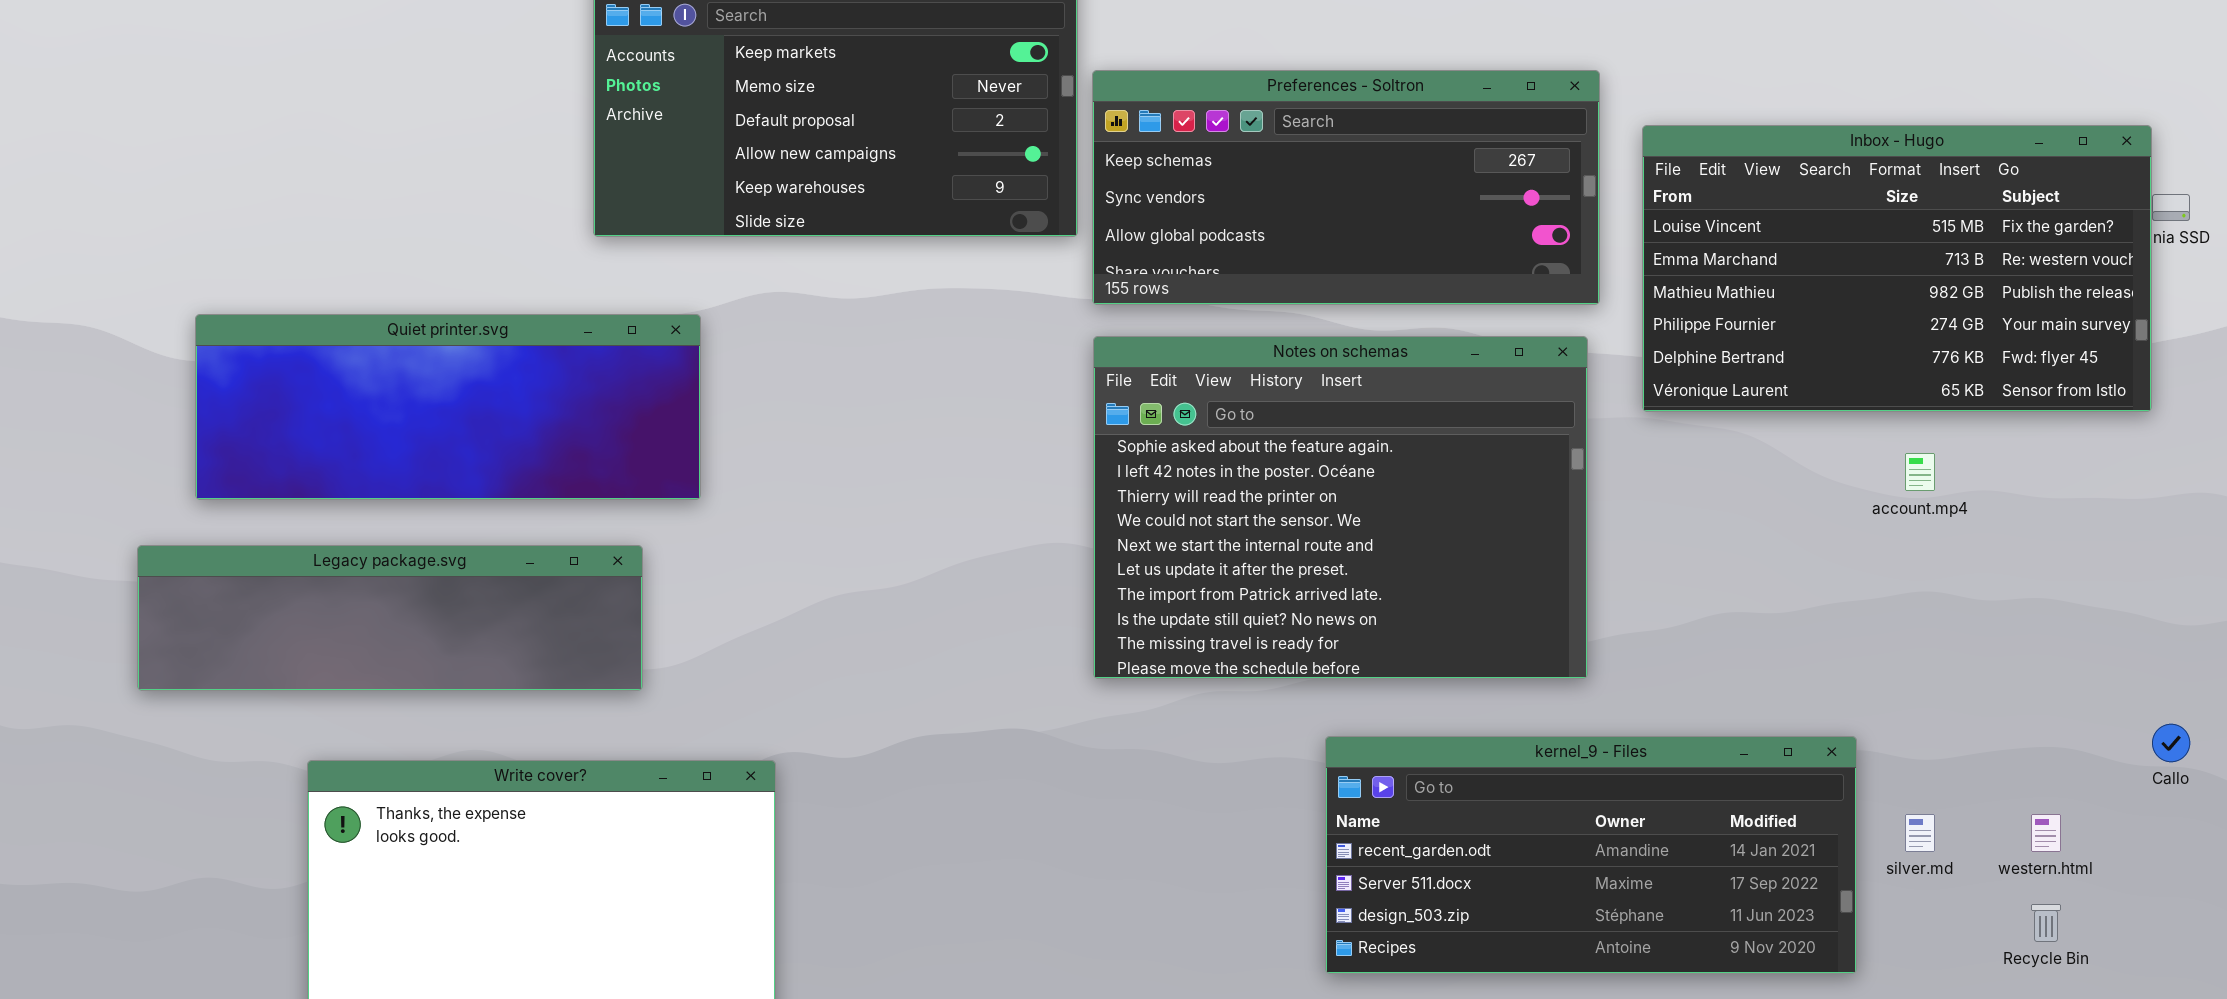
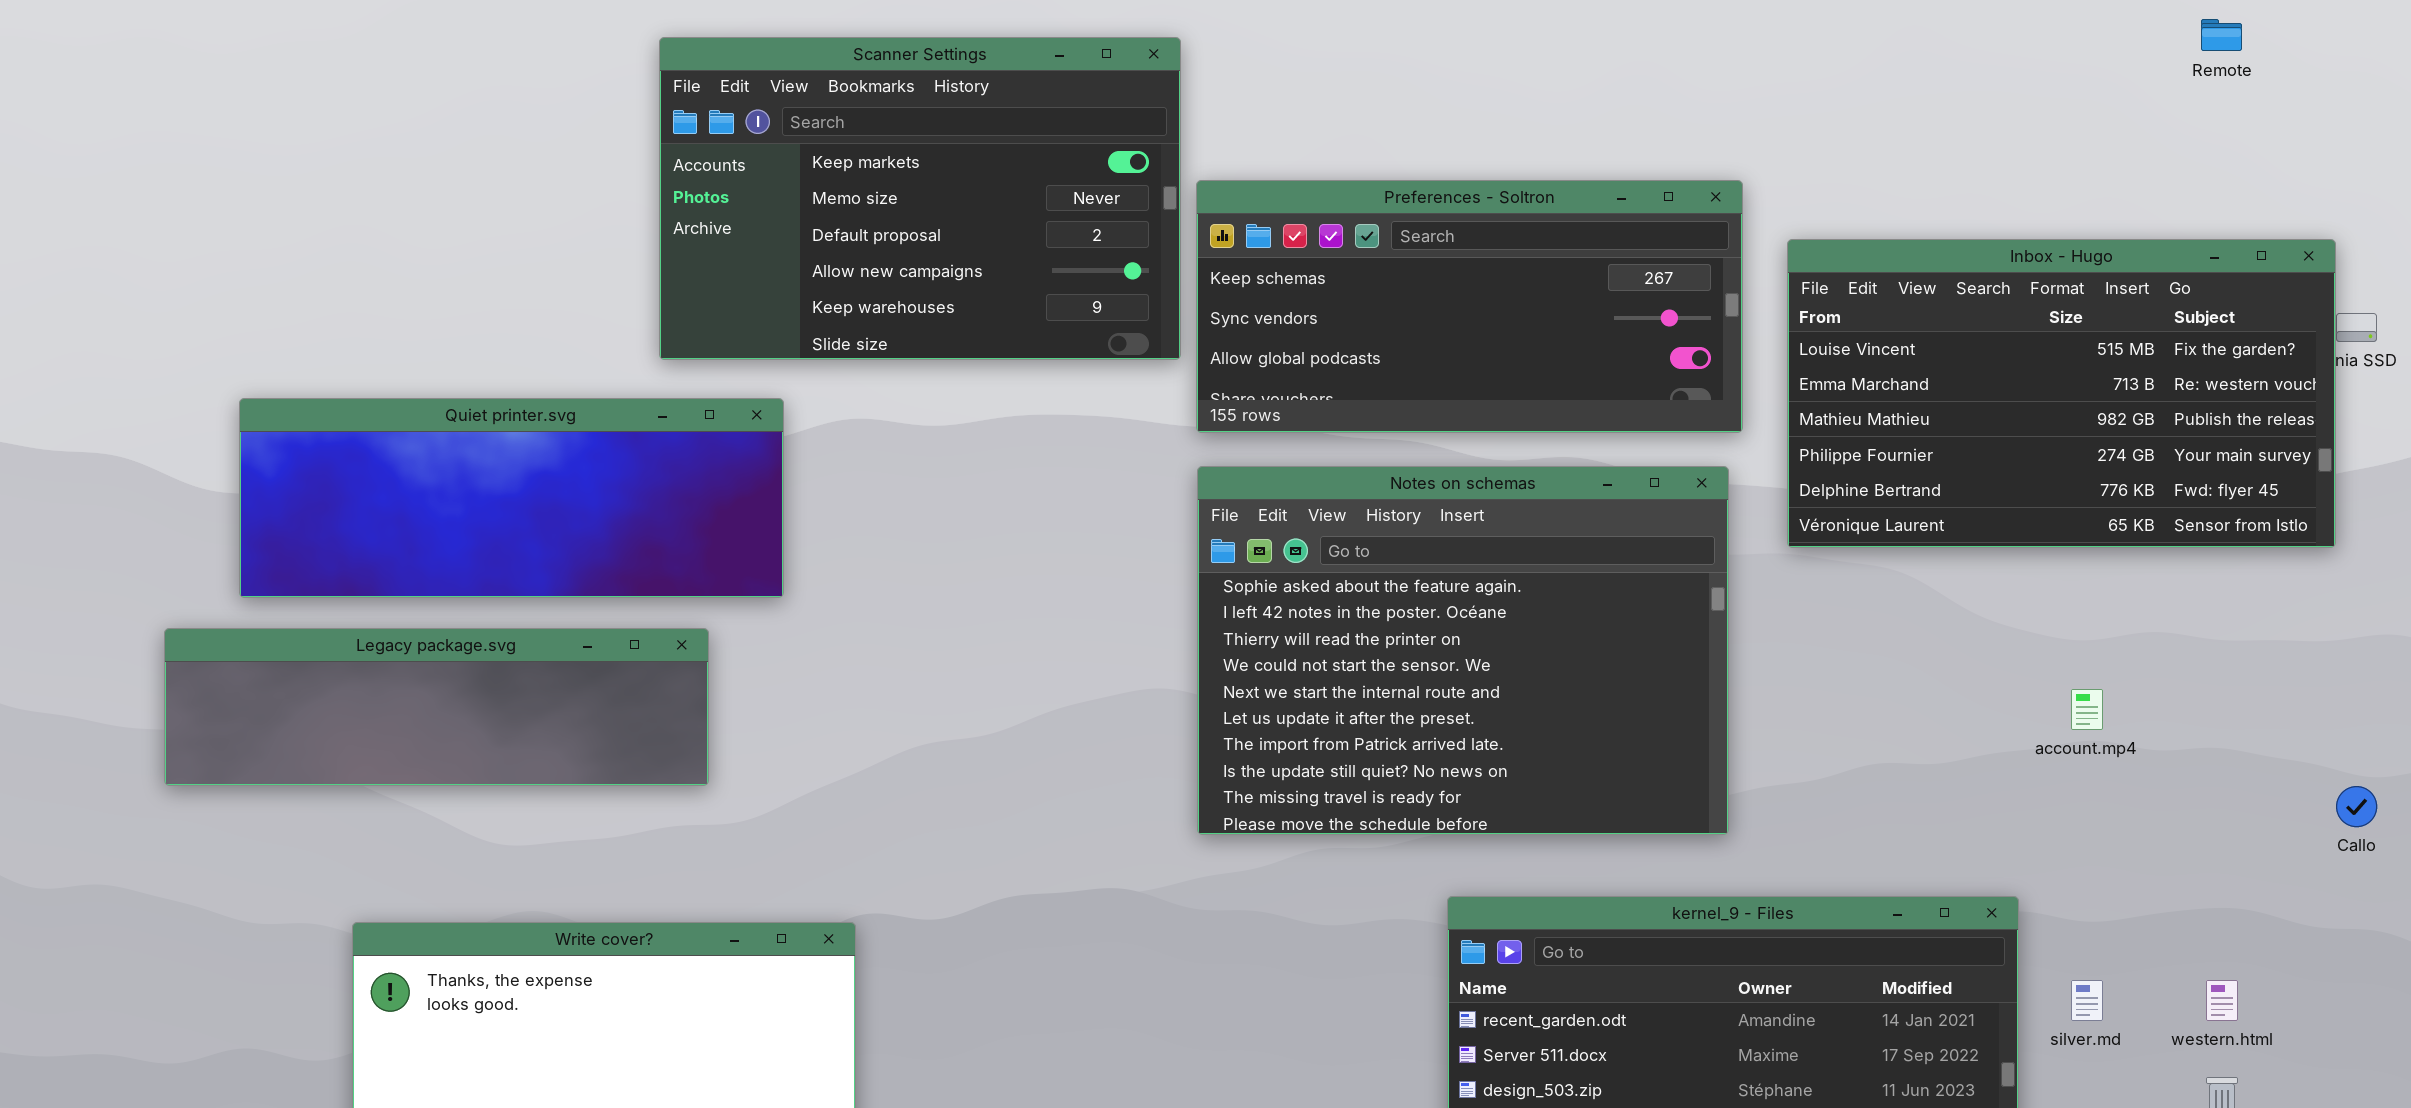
Quiet printer.svg: [195,314,701,500] -> [239,398,784,598], moved
account.mp4: [1905,453,1935,491] -> [2071,689,2103,730], moved
Legacy package.svg: [137,545,643,691] -> [164,628,709,786], moved
Callo: [2152,724,2190,762] -> [2336,786,2377,827], moved

